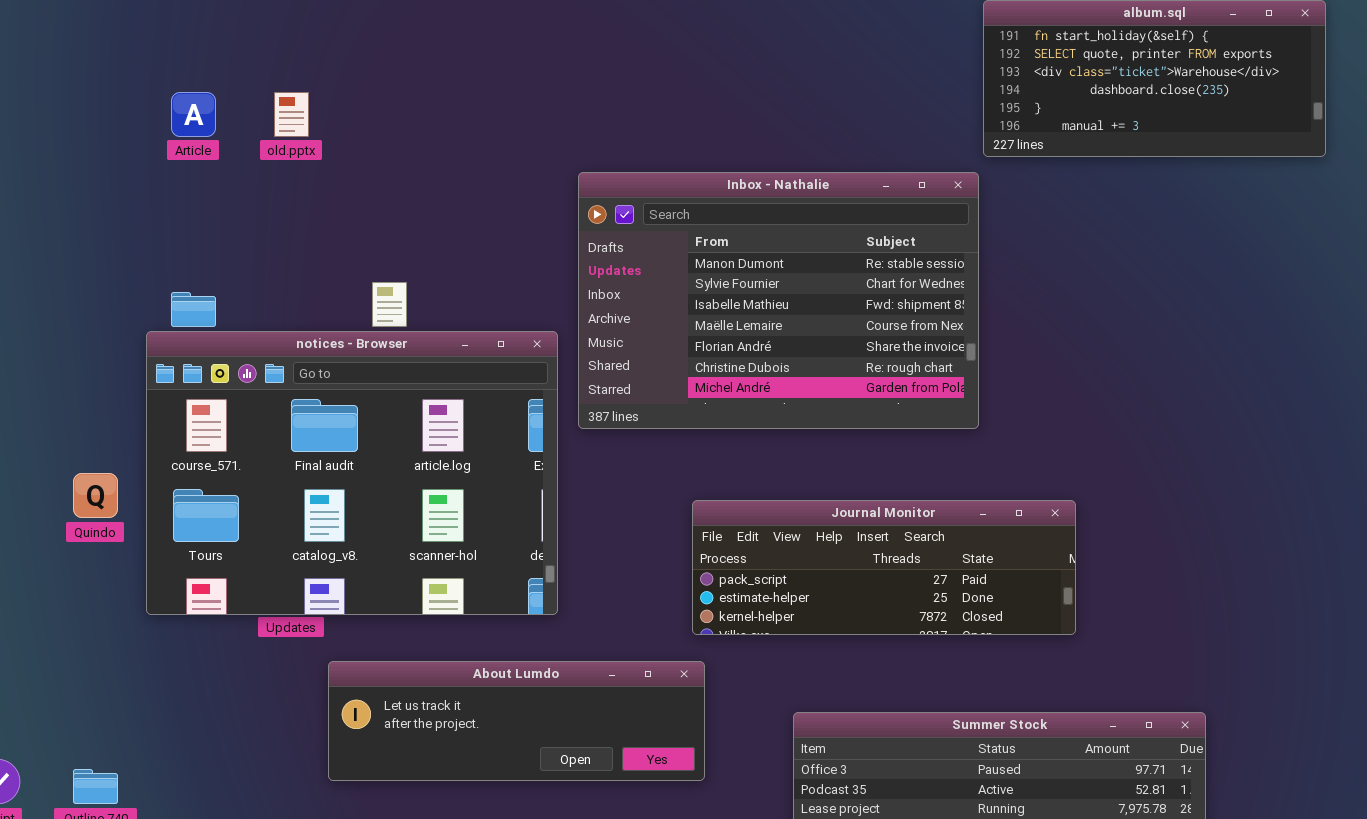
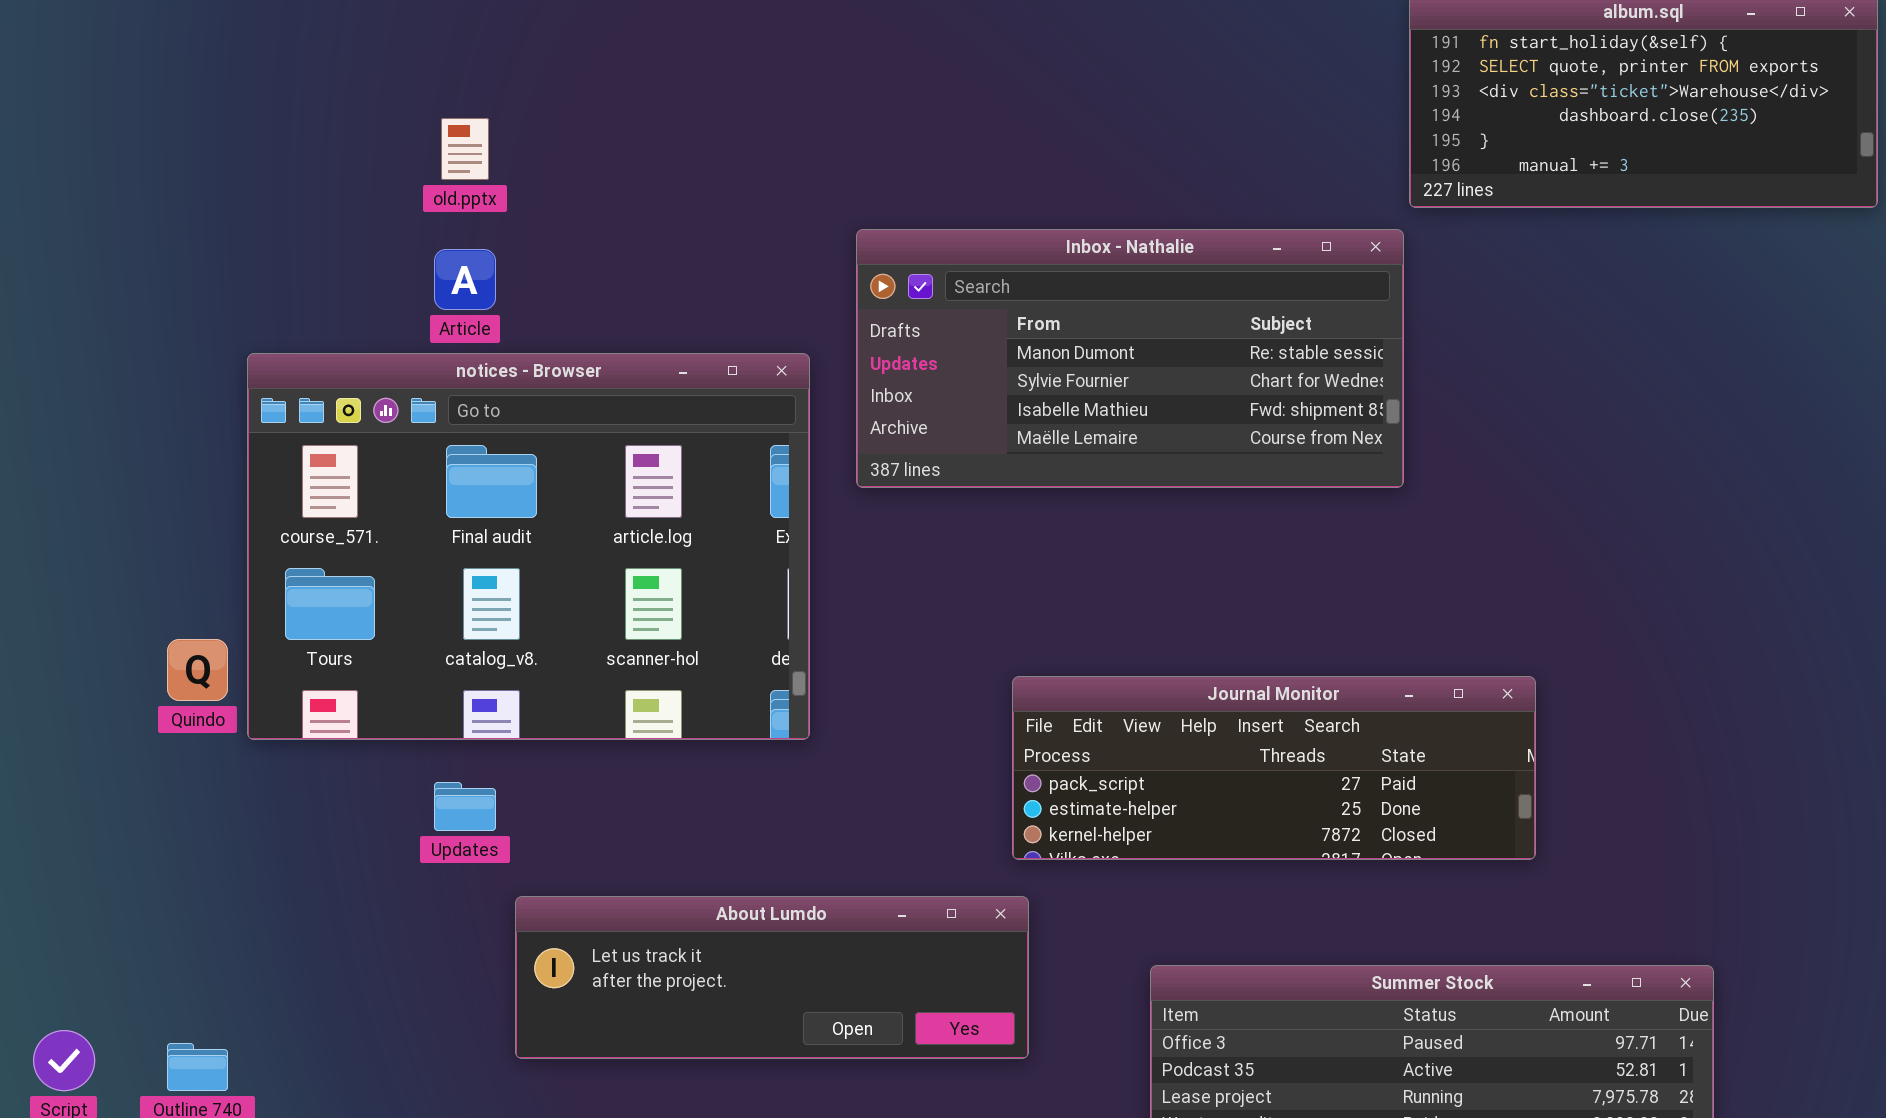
Article: [171,92,216,137] -> [434,249,496,310], moved
Inbox - Nathalie: [578,172,979,429] -> [856,229,1404,488], resized
notices - Browser: [146,331,558,615] -> [247,353,810,740], moved

